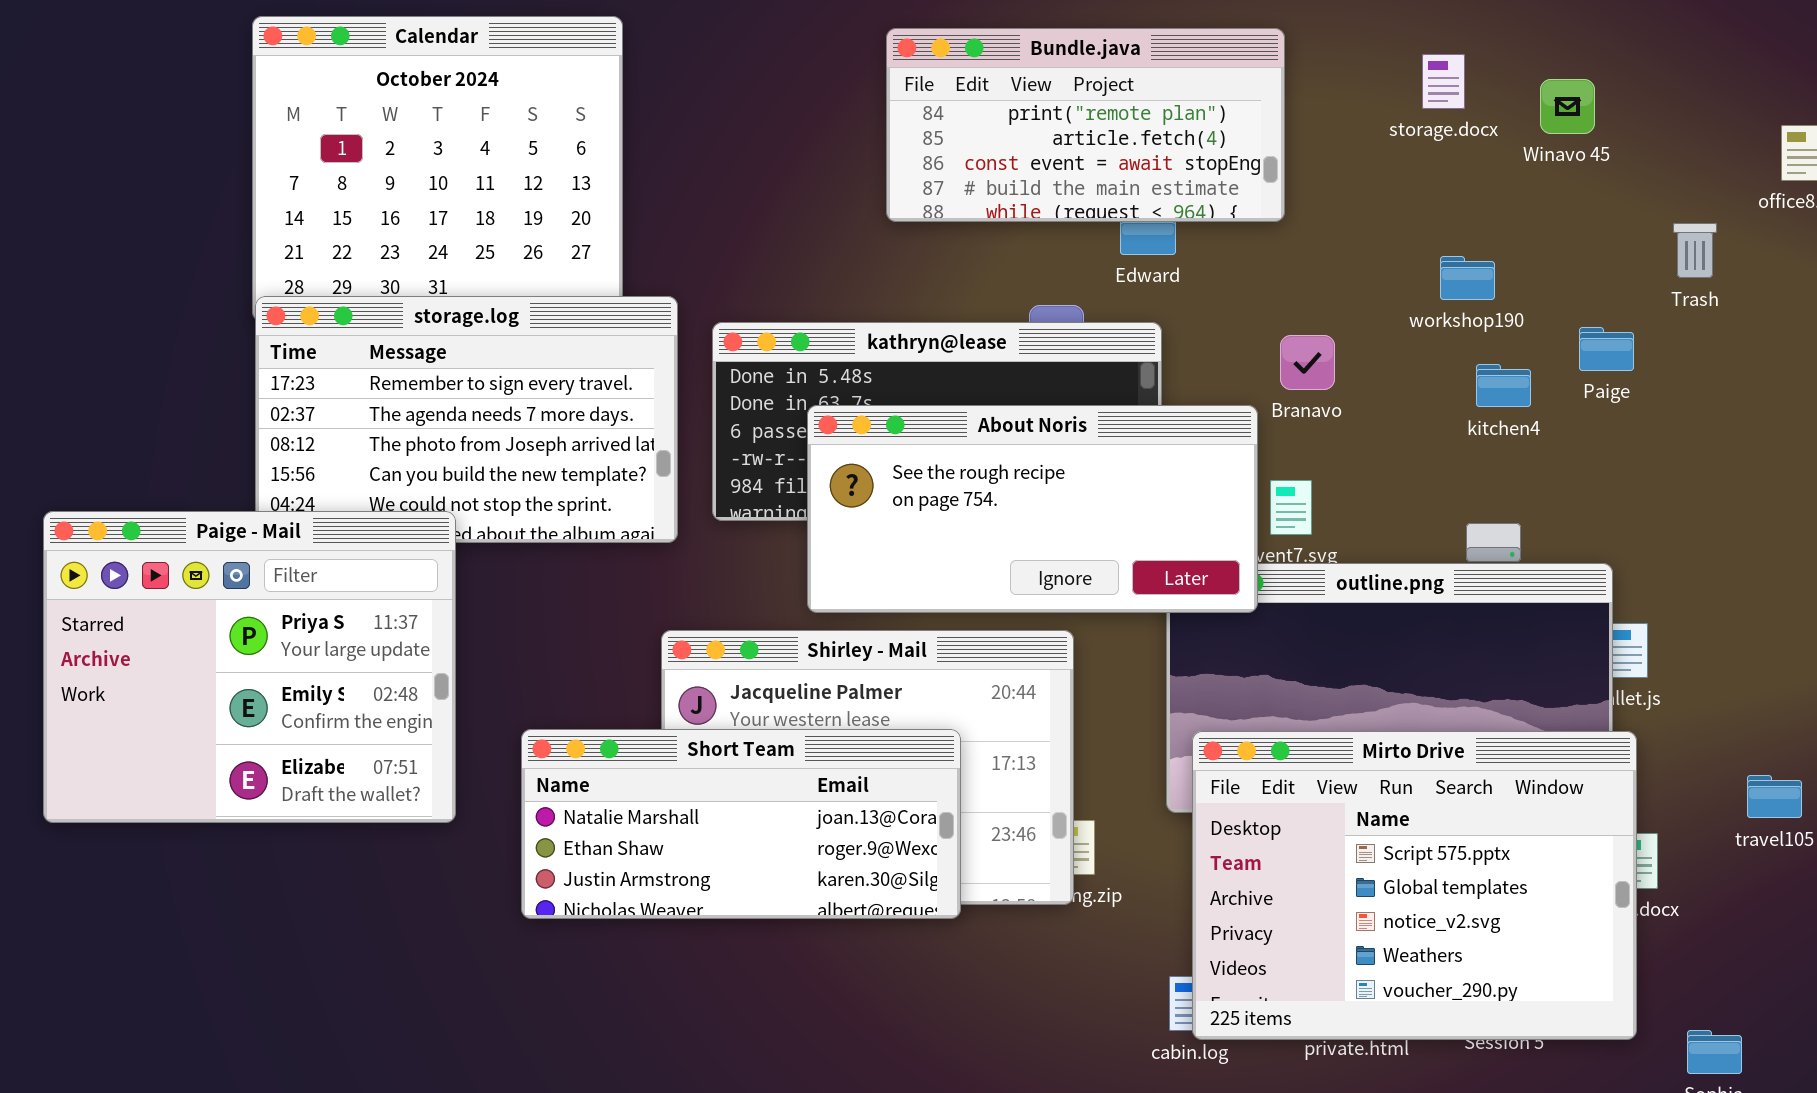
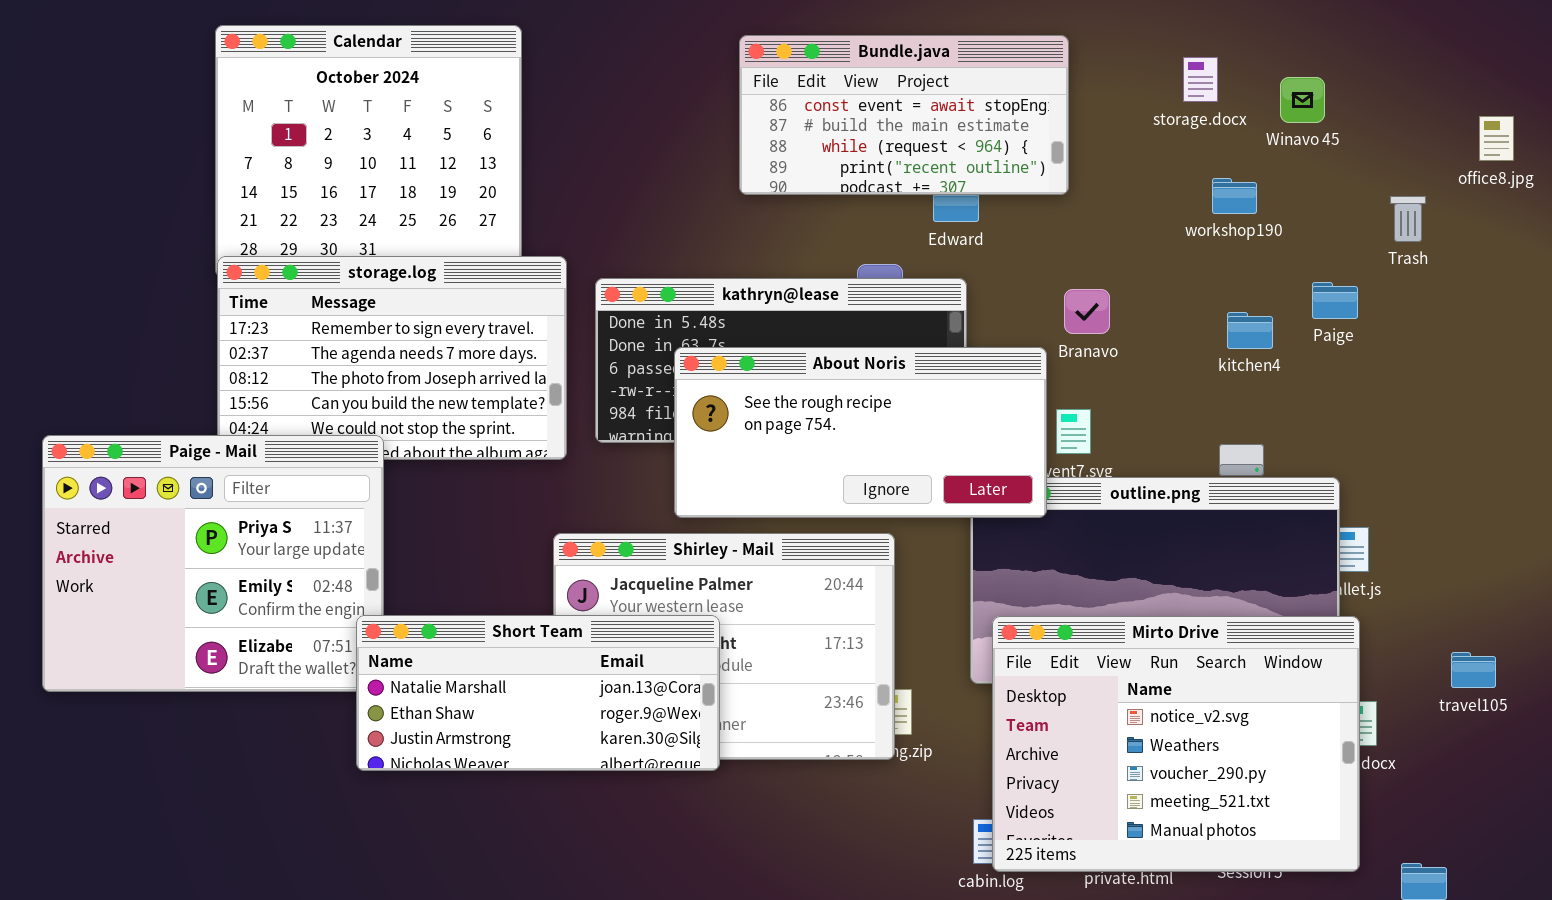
Bundle.java: [886,28,1285,222] -> [739,35,1069,195], scrolled down 2 rows
workshop190: [1440,256,1495,300] -> [1212,178,1257,214], moved
Short Team: [521,729,961,919] -> [356,615,720,771], moved
Mirto Drive: [1192,731,1637,1040] -> [992,616,1360,872], scrolled down 2 rows

